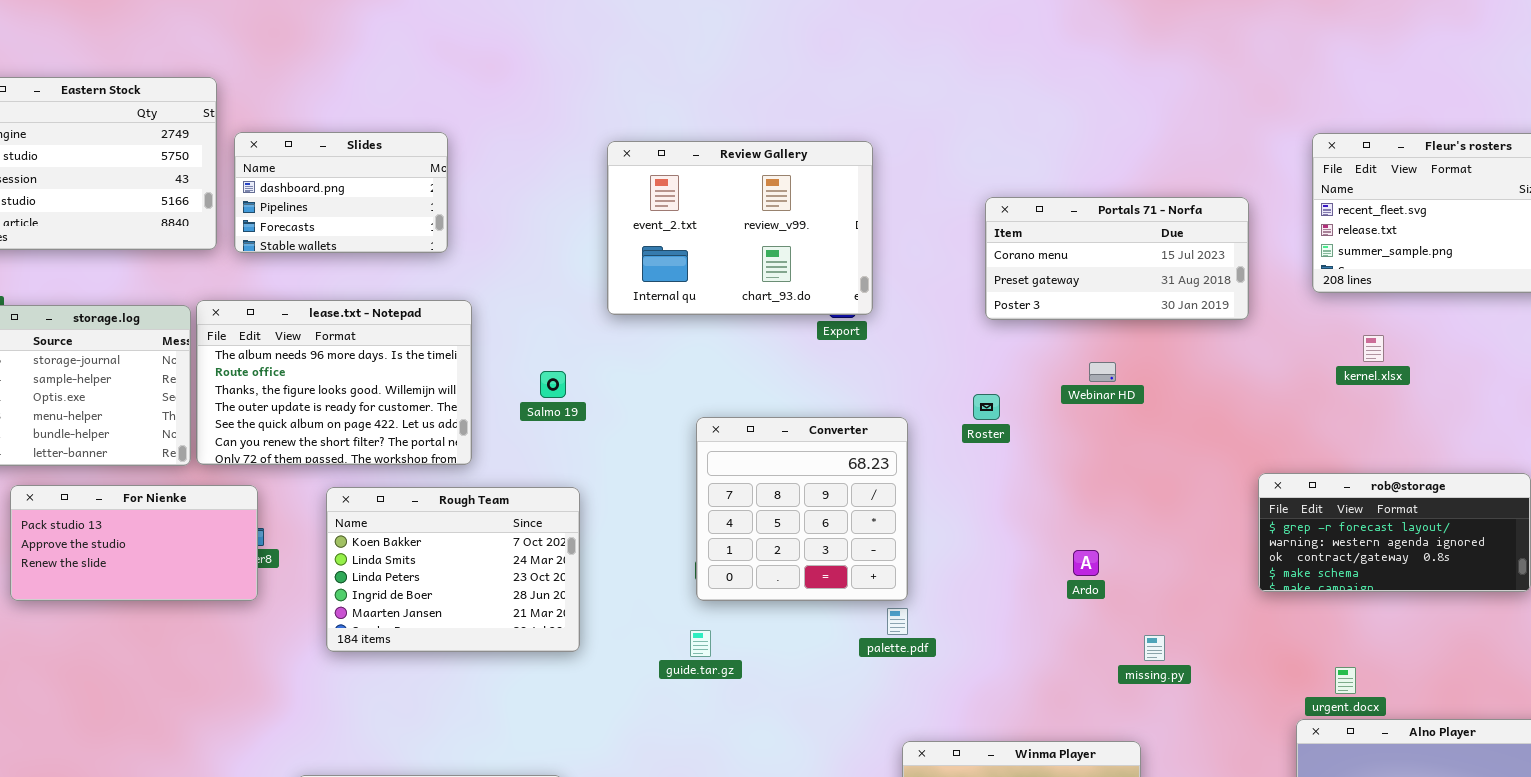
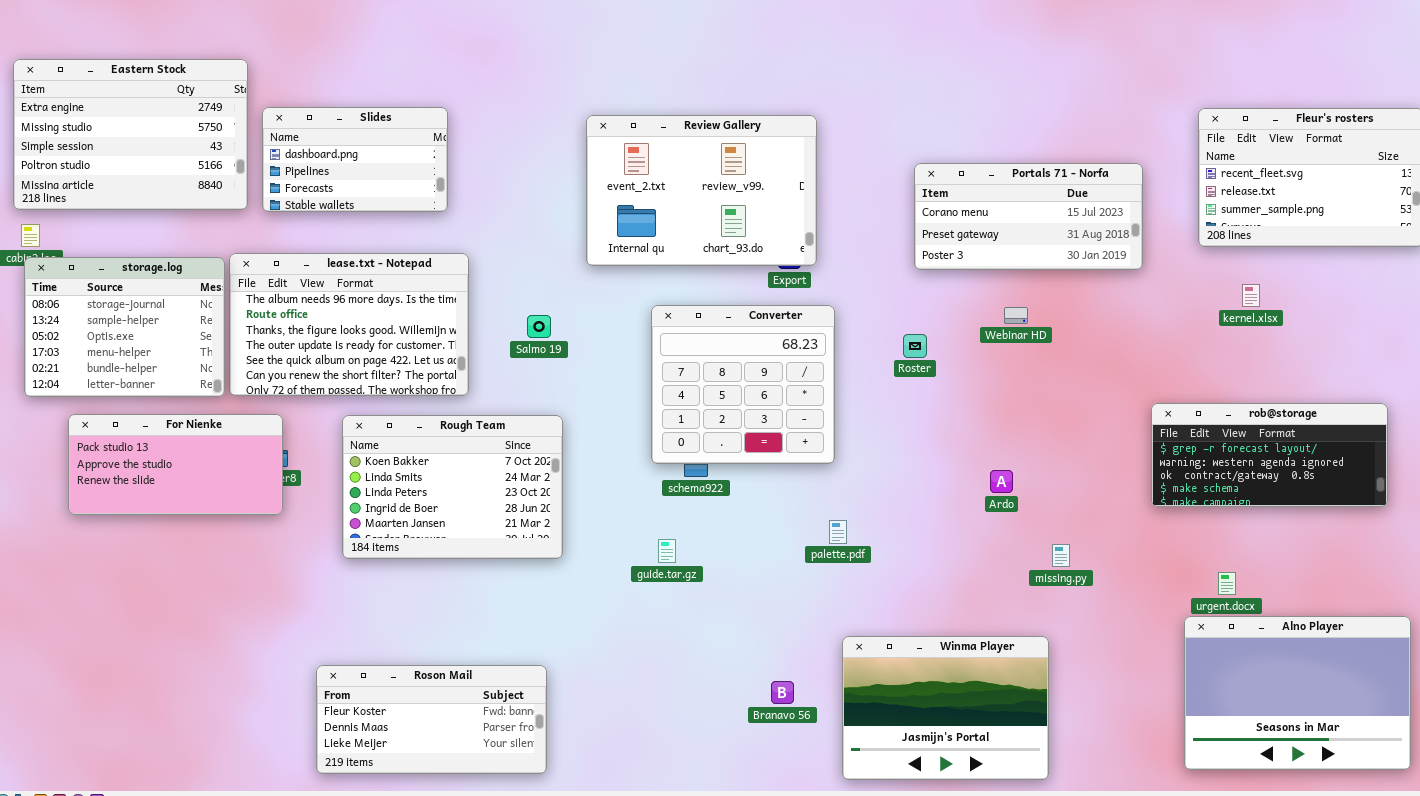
Converter: [696,417,908,601] -> [651,305,835,464], moved

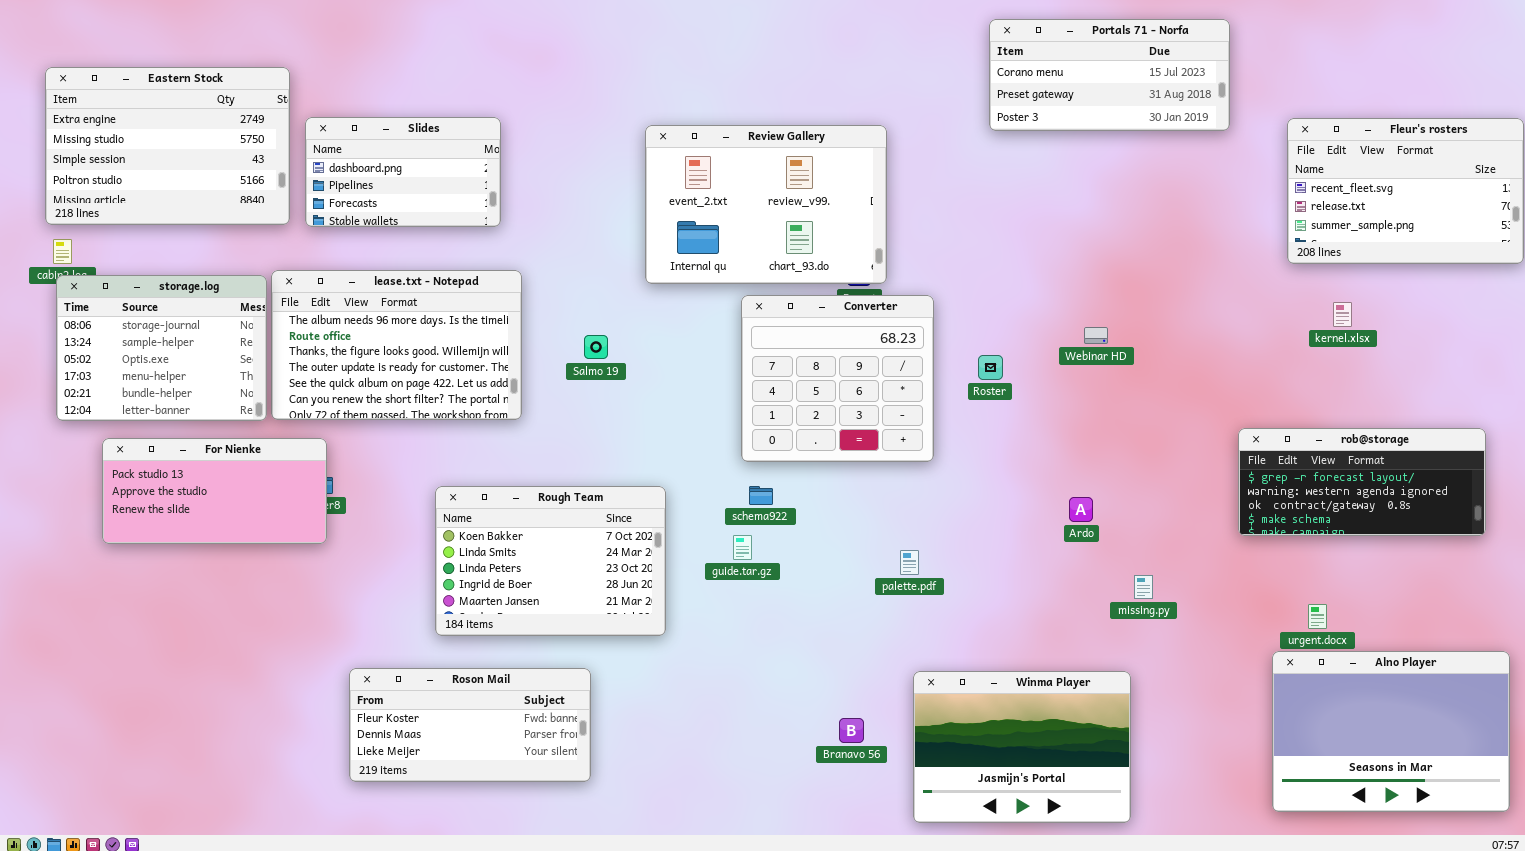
Portals 71 - Norfa: [914,163,1143,270] -> [989,19,1230,131], moved
Converter: [651,305,835,464] -> [741,295,934,462], moved
Rough Team: [342,415,563,559] -> [435,486,666,636], moved
guide.tar.gz: [658,539,676,563] -> [733,535,752,560], moved
Roson Mail: [316,665,547,774] -> [349,668,591,782], moved

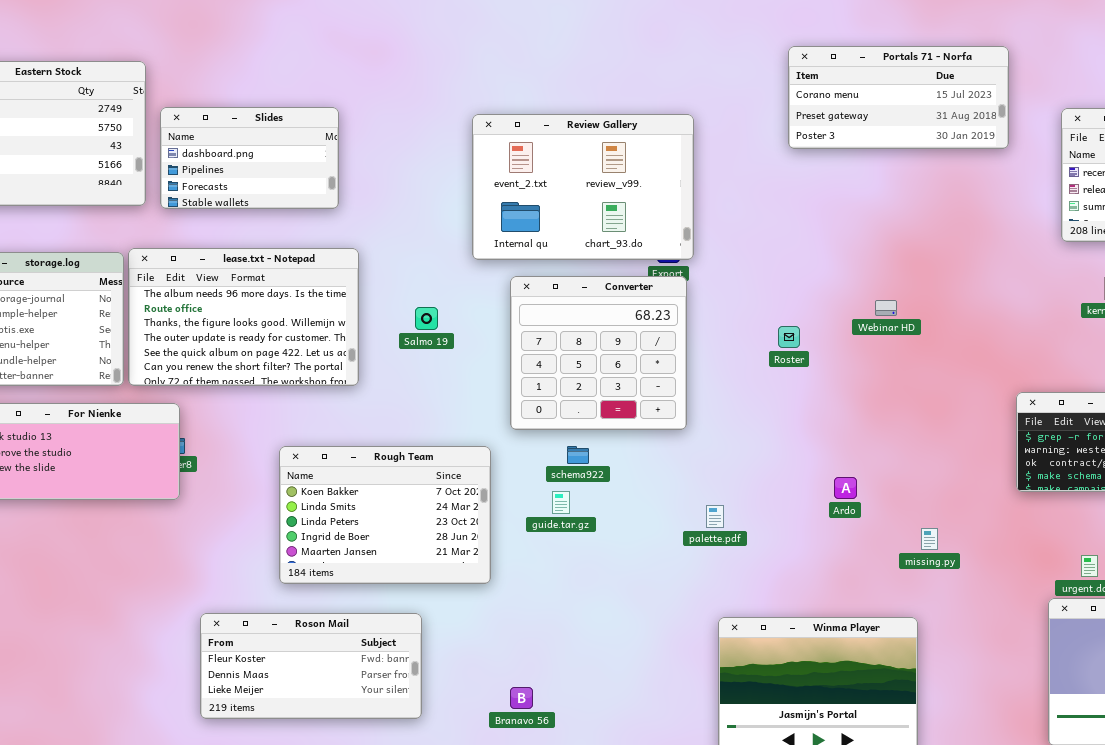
Portals 71 - Norfa: [989,19,1230,131] -> [788,46,1009,149], moved
Converter: [741,295,934,462] -> [510,276,687,430], moved
Ardo: [1069,497,1093,522] -> [834,477,857,499], moved
Branavo 56: [839,718,864,743] -> [510,687,533,709], moved

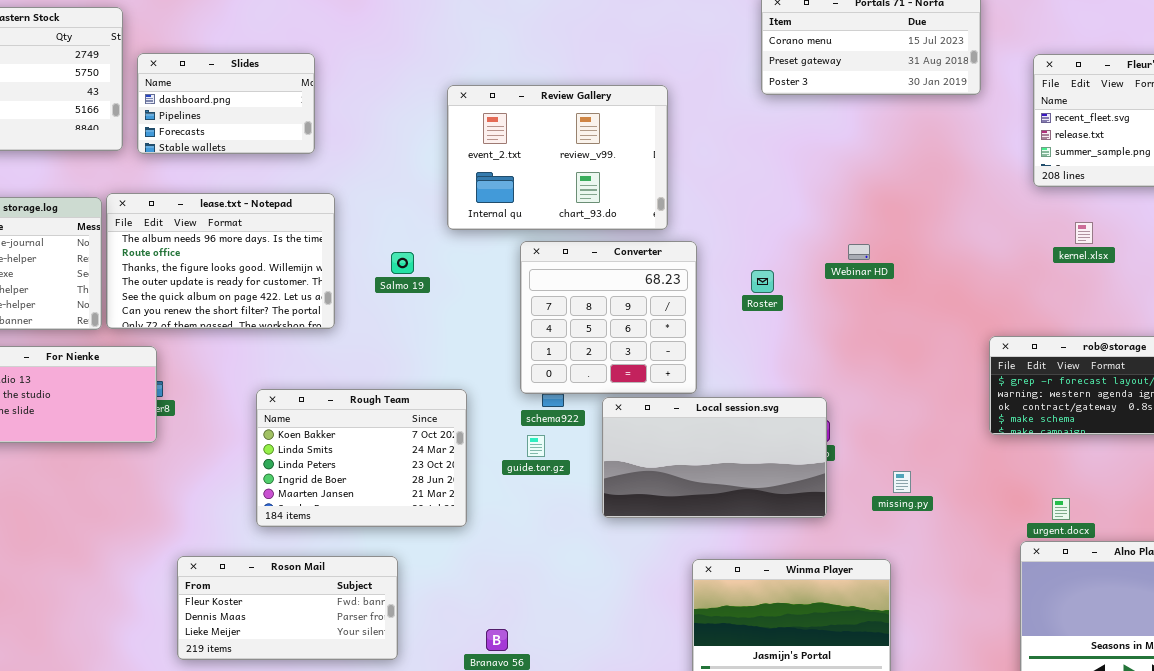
Review Gallery: [472,114,694,260] -> [447,85,668,230], moved
Converter: [510,276,687,430] -> [520,241,697,394], moved
Local session.svg: none -> [602,397,827,518], opened

